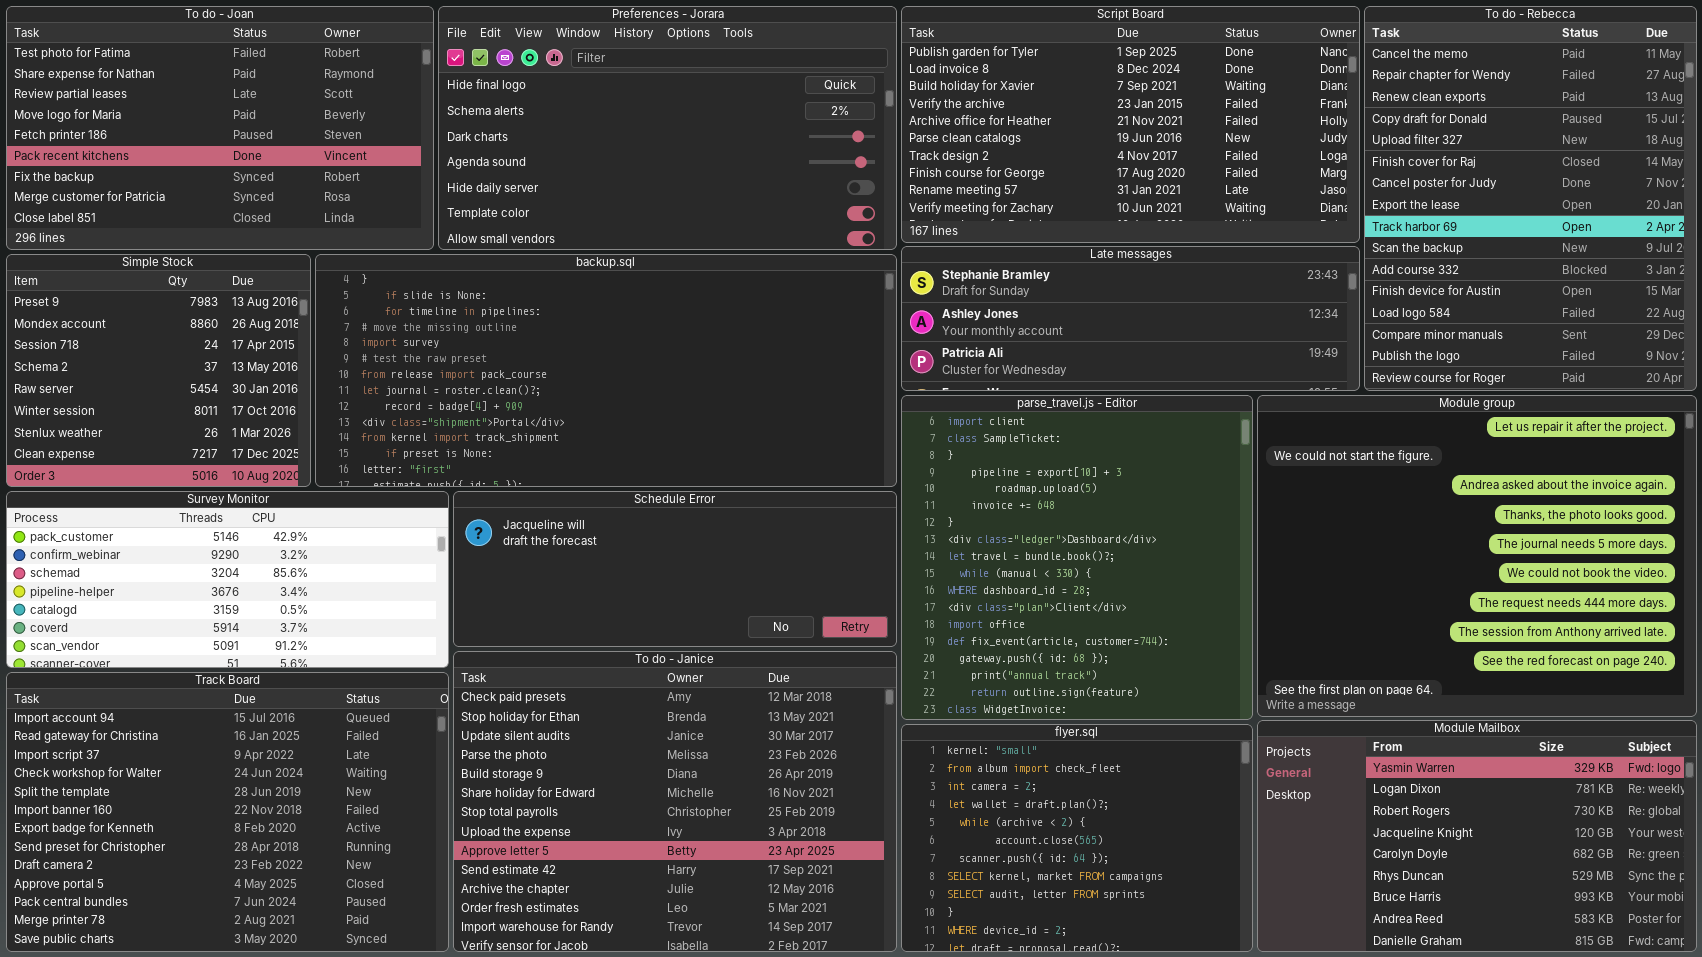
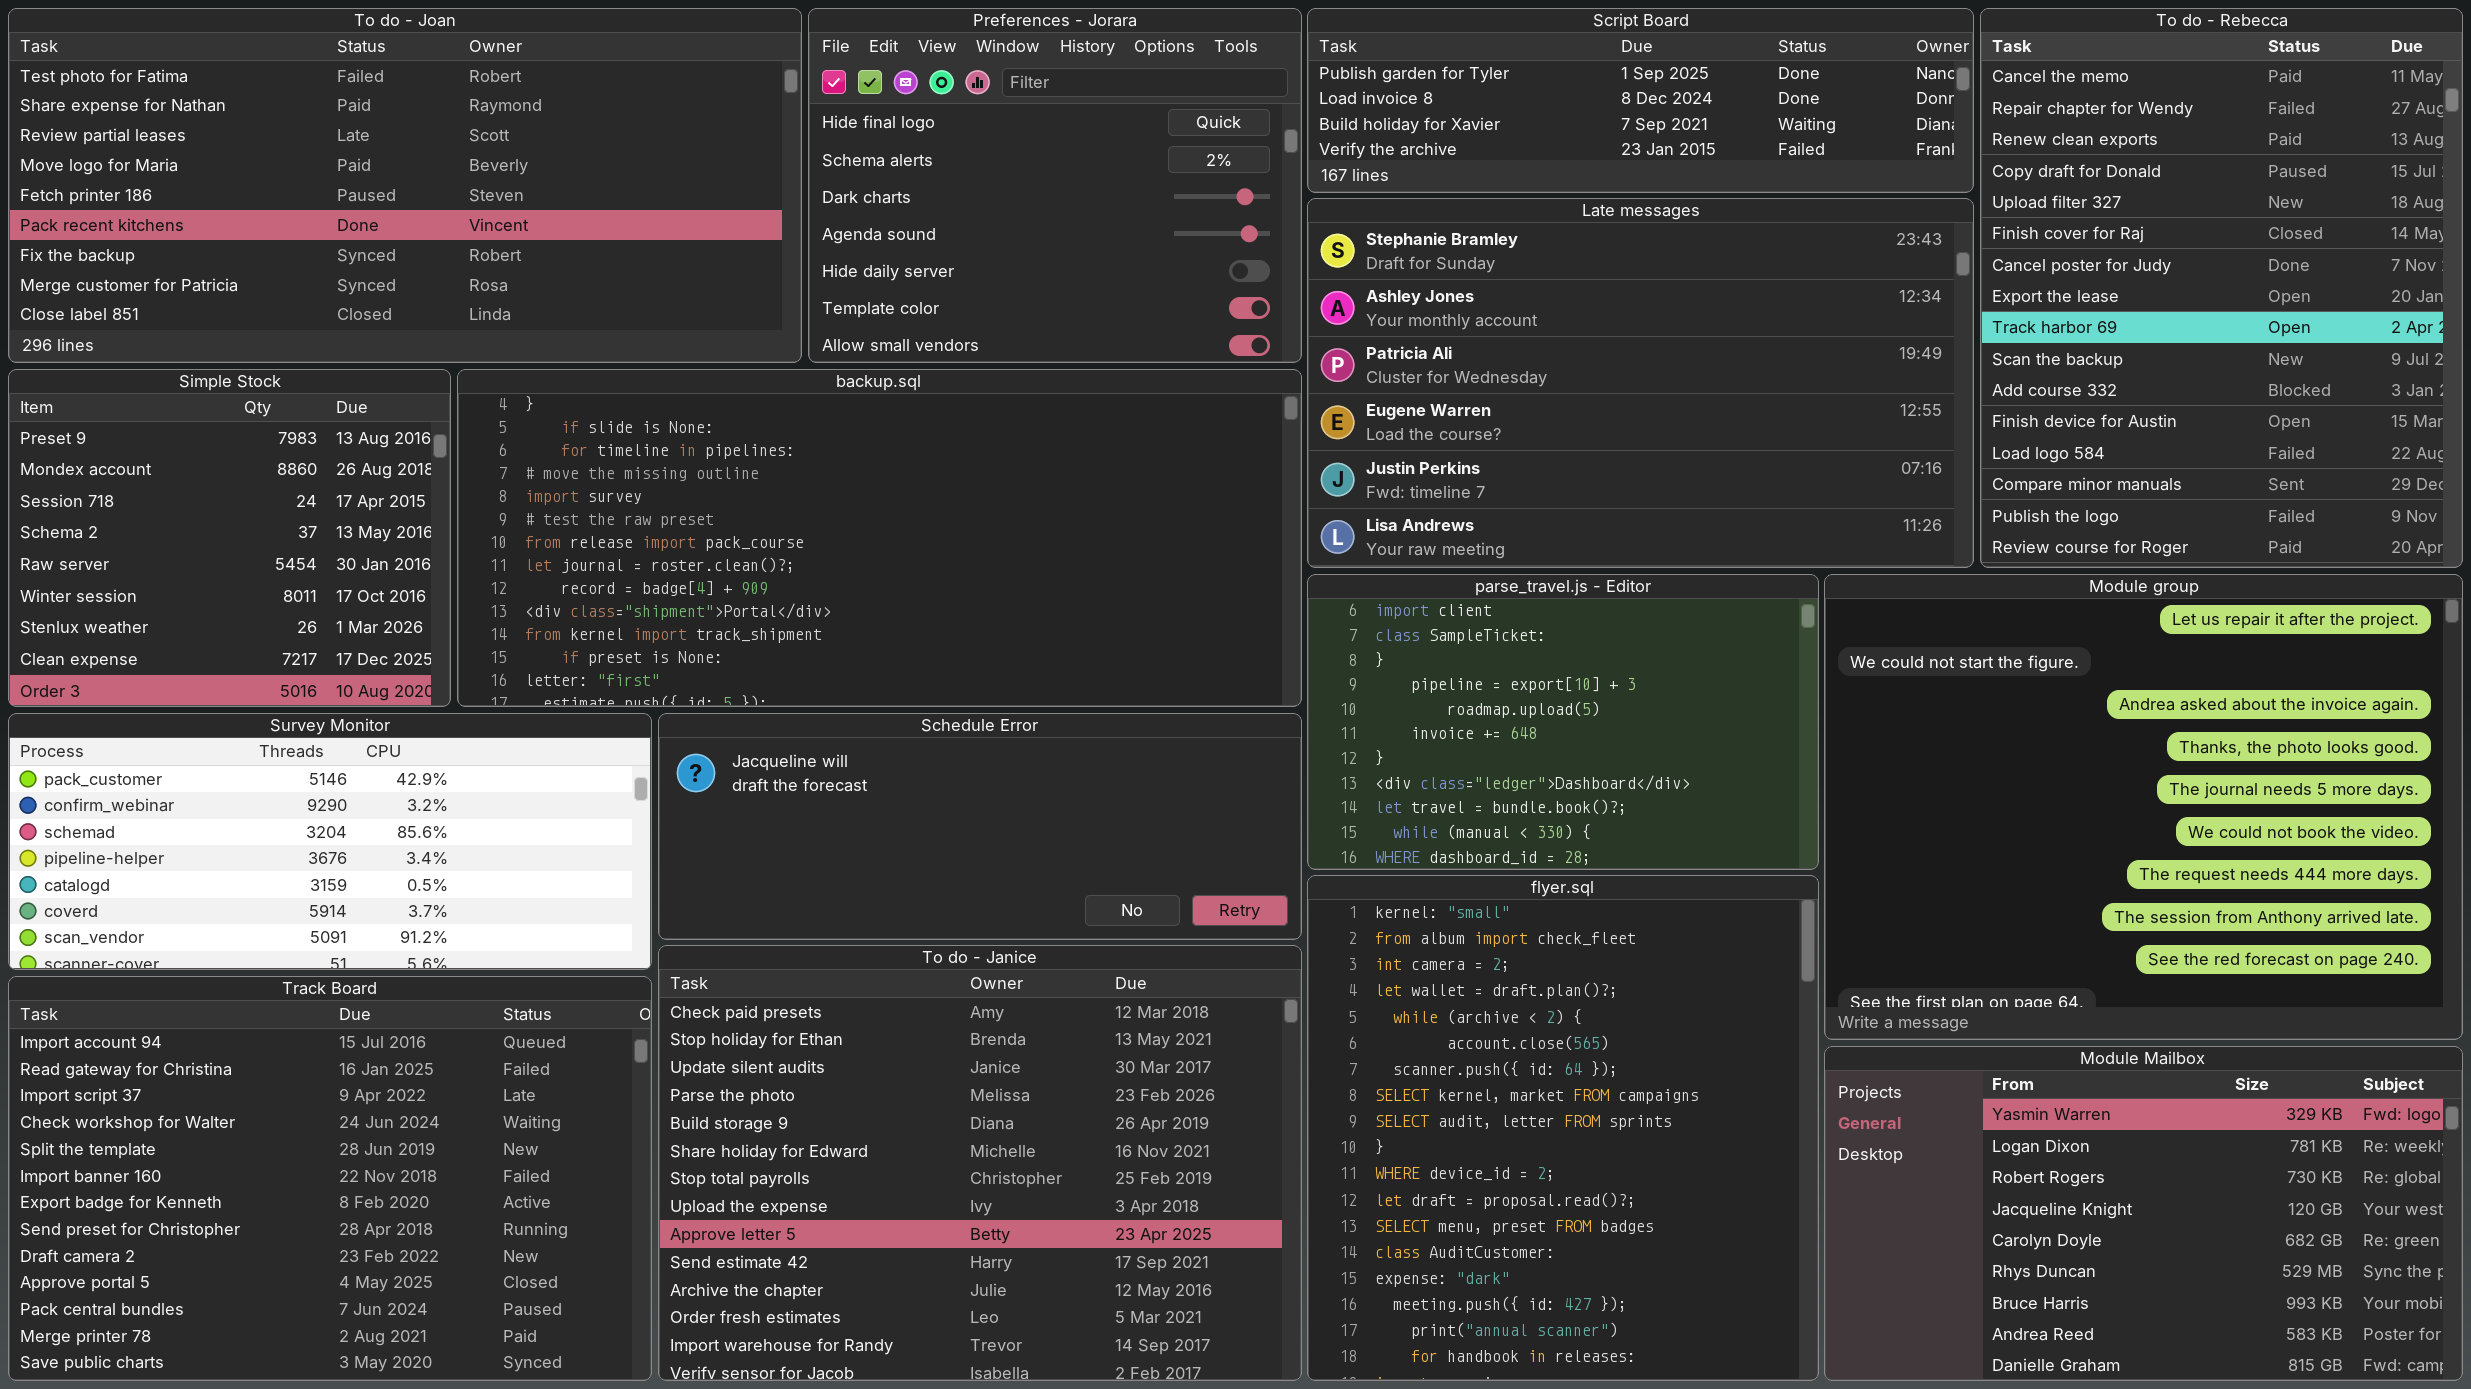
To do - Joan: [6,6,434,250] -> [8,8,802,363], resized
Preferences - Jorara: [438,6,897,250] -> [808,8,1302,363], resized
Script Board: [901,6,1360,243] -> [1307,8,1974,193], resized
Late messages: [901,246,1360,391] -> [1307,198,1974,568], resized
parse_travel.js - Editor: [901,395,1253,720] -> [1307,574,1819,870], resized
flyer.sql: [901,724,1253,952] -> [1307,875,1819,1381], resized

